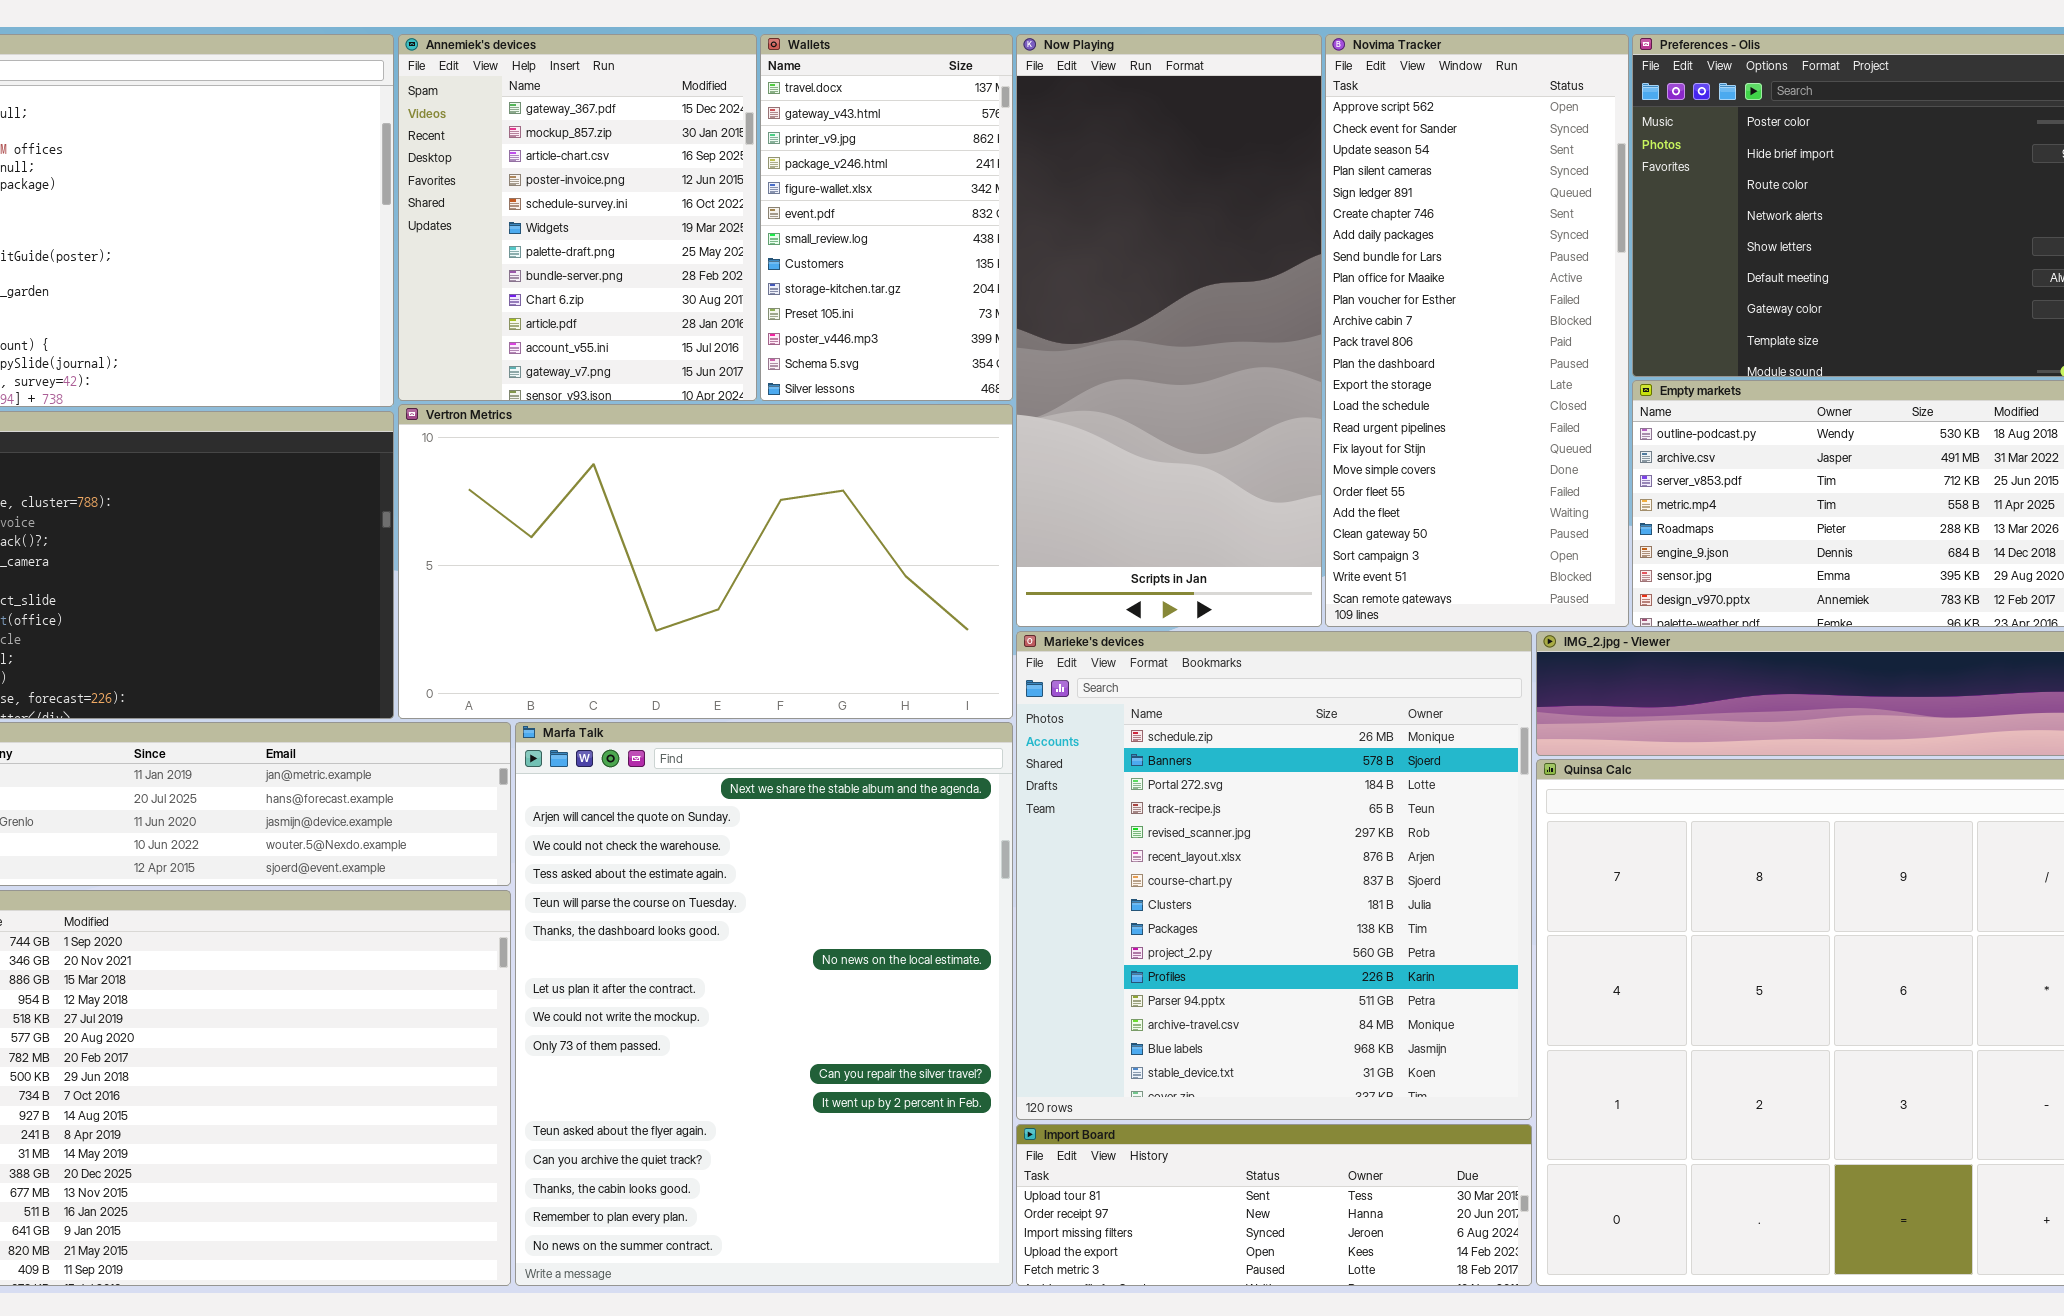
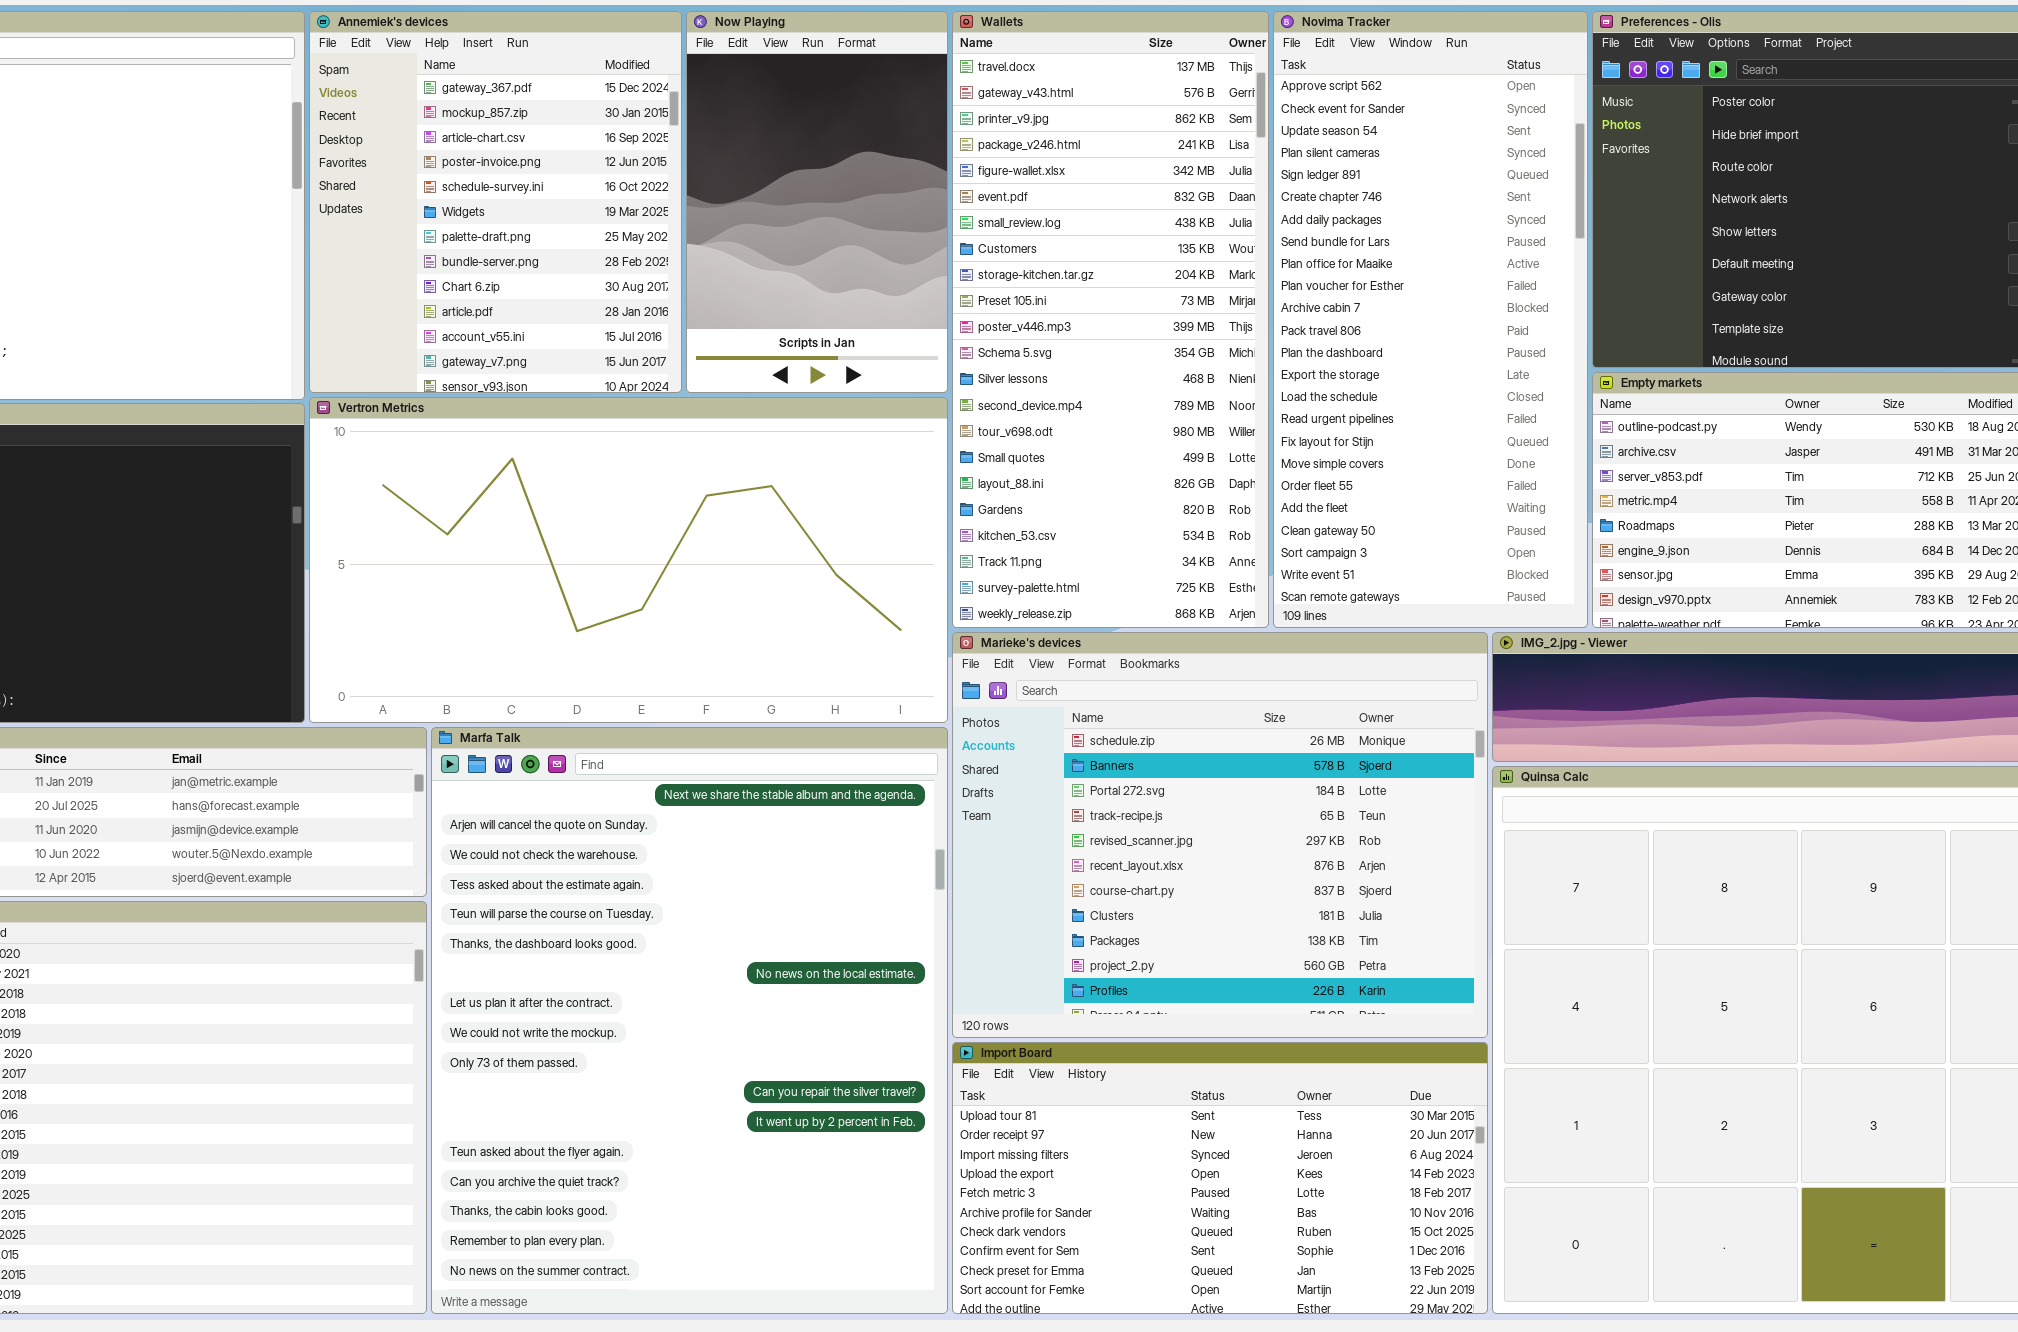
Wallets: [760,34,1013,401] -> [952,11,1269,628], moved, resized
Now Playing: [1016,34,1322,627] -> [686,11,948,393], moved, resized
Marieke's devices: [1016,631,1532,1120] -> [952,632,1488,1038], resized
Import Board: [1016,1124,1532,1286] -> [952,1042,1488,1314], resized

